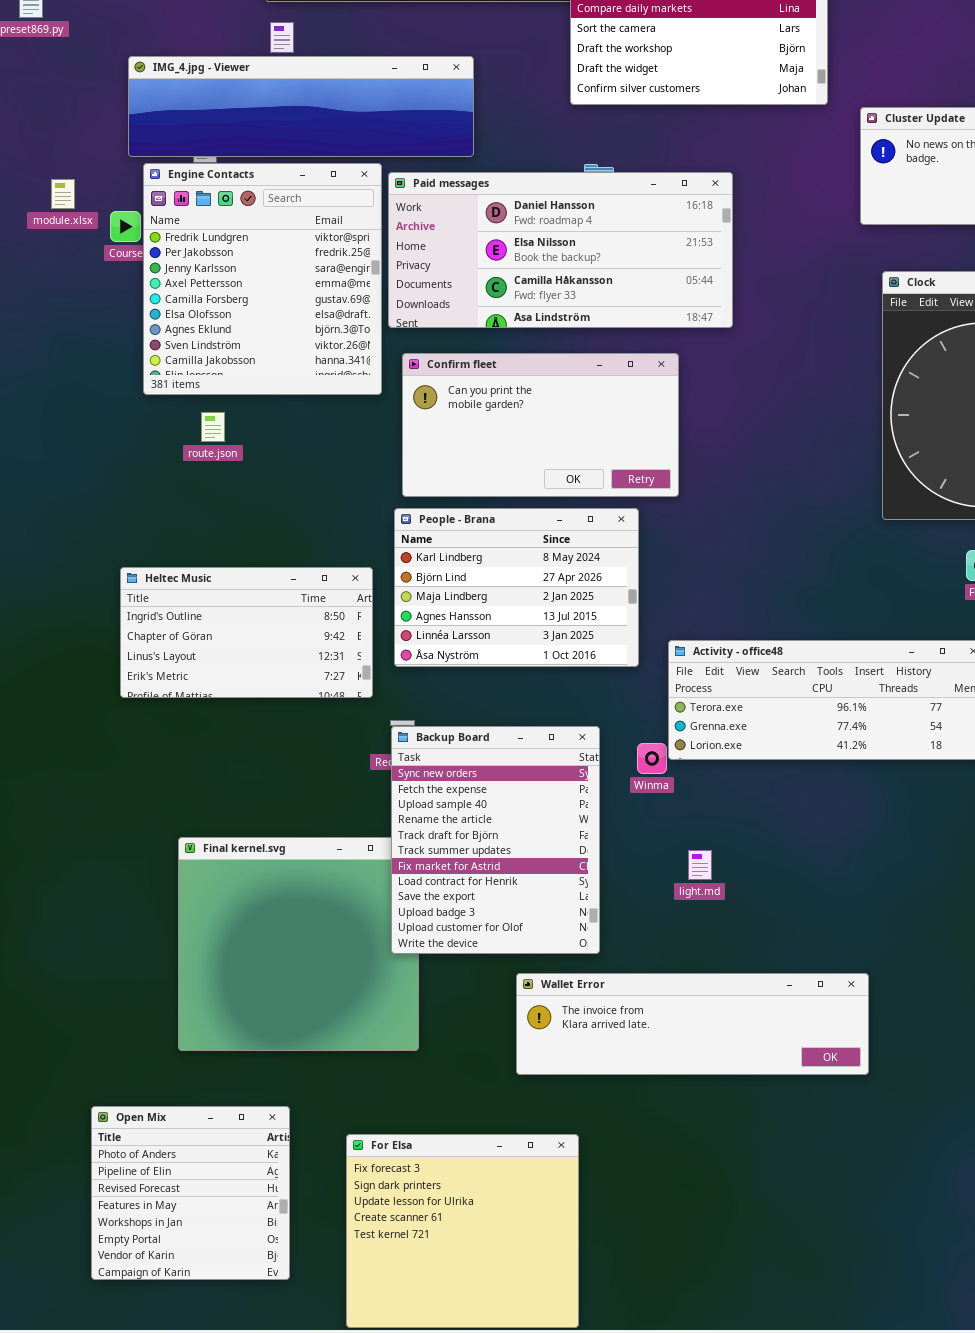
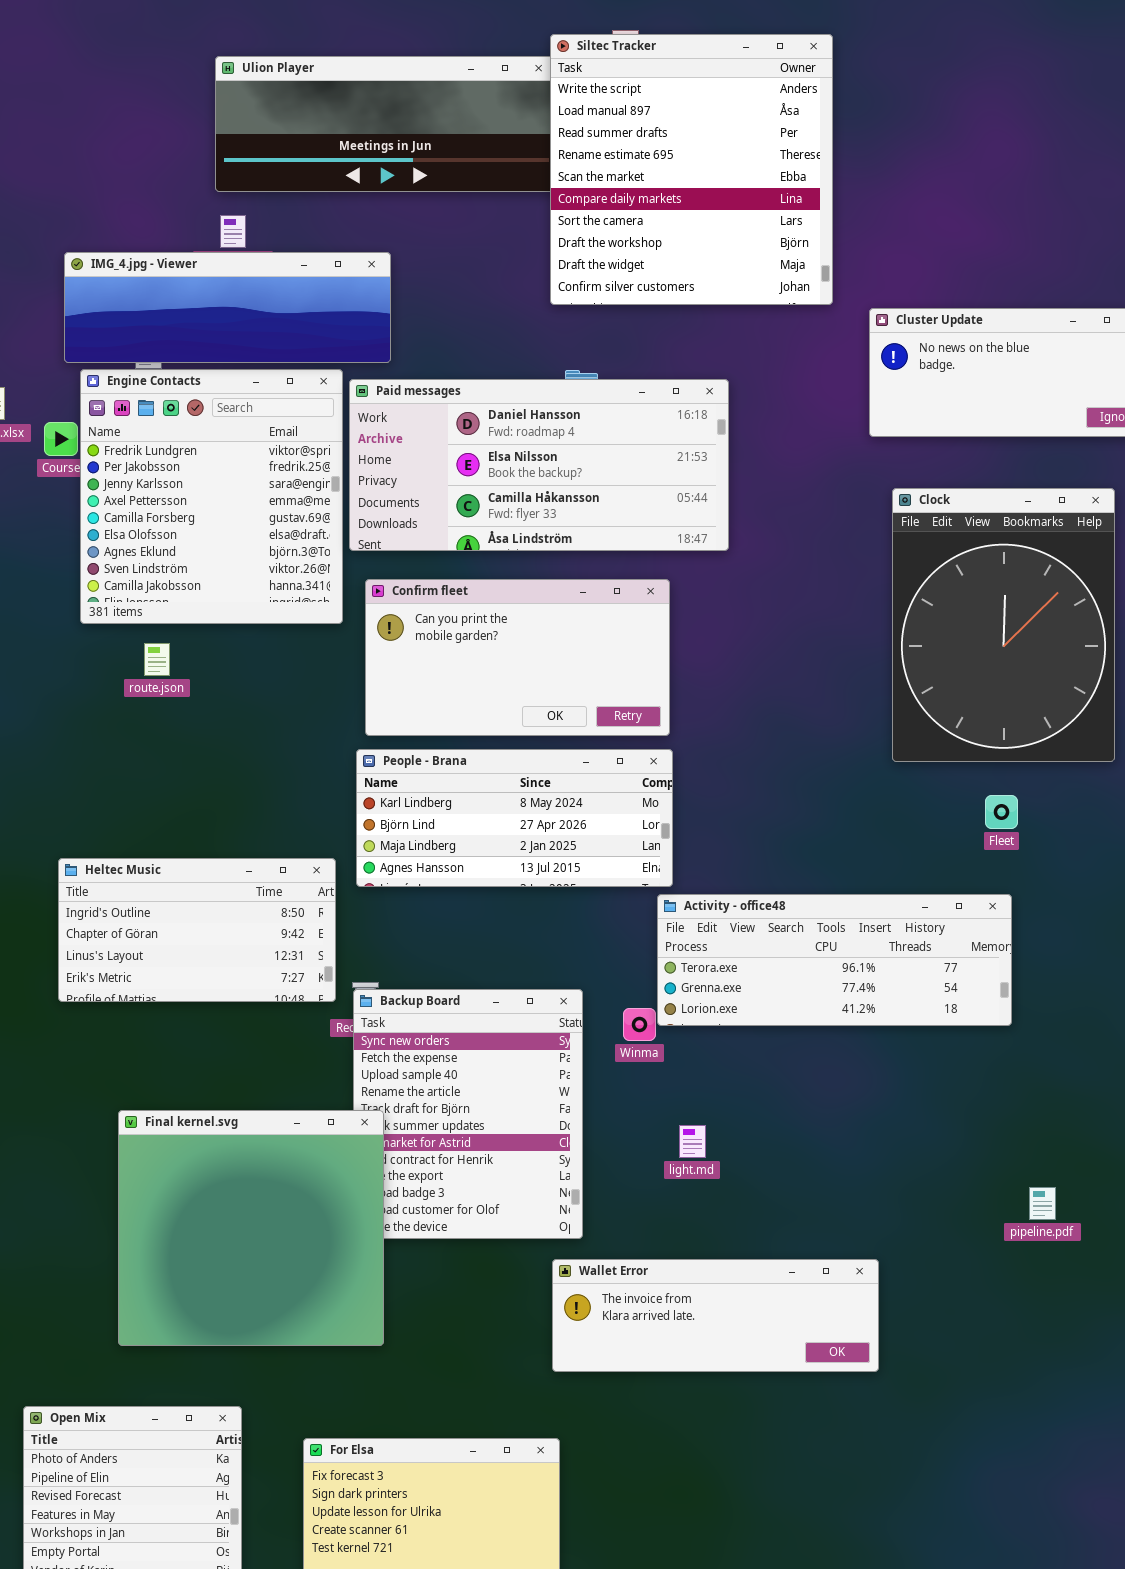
IMG_4.jpg - Viewer: [128,56,474,157] -> [64,252,391,363], resized
People - Brana: [394,508,639,667] -> [356,749,673,887], resized
Heltec Music: [120,567,373,698] -> [58,858,336,1002], moved
Final kernel.svg: [178,837,419,1051] -> [118,1110,384,1346], raised
Wallet Error: [516,973,869,1075] -> [552,1259,879,1372], resized

